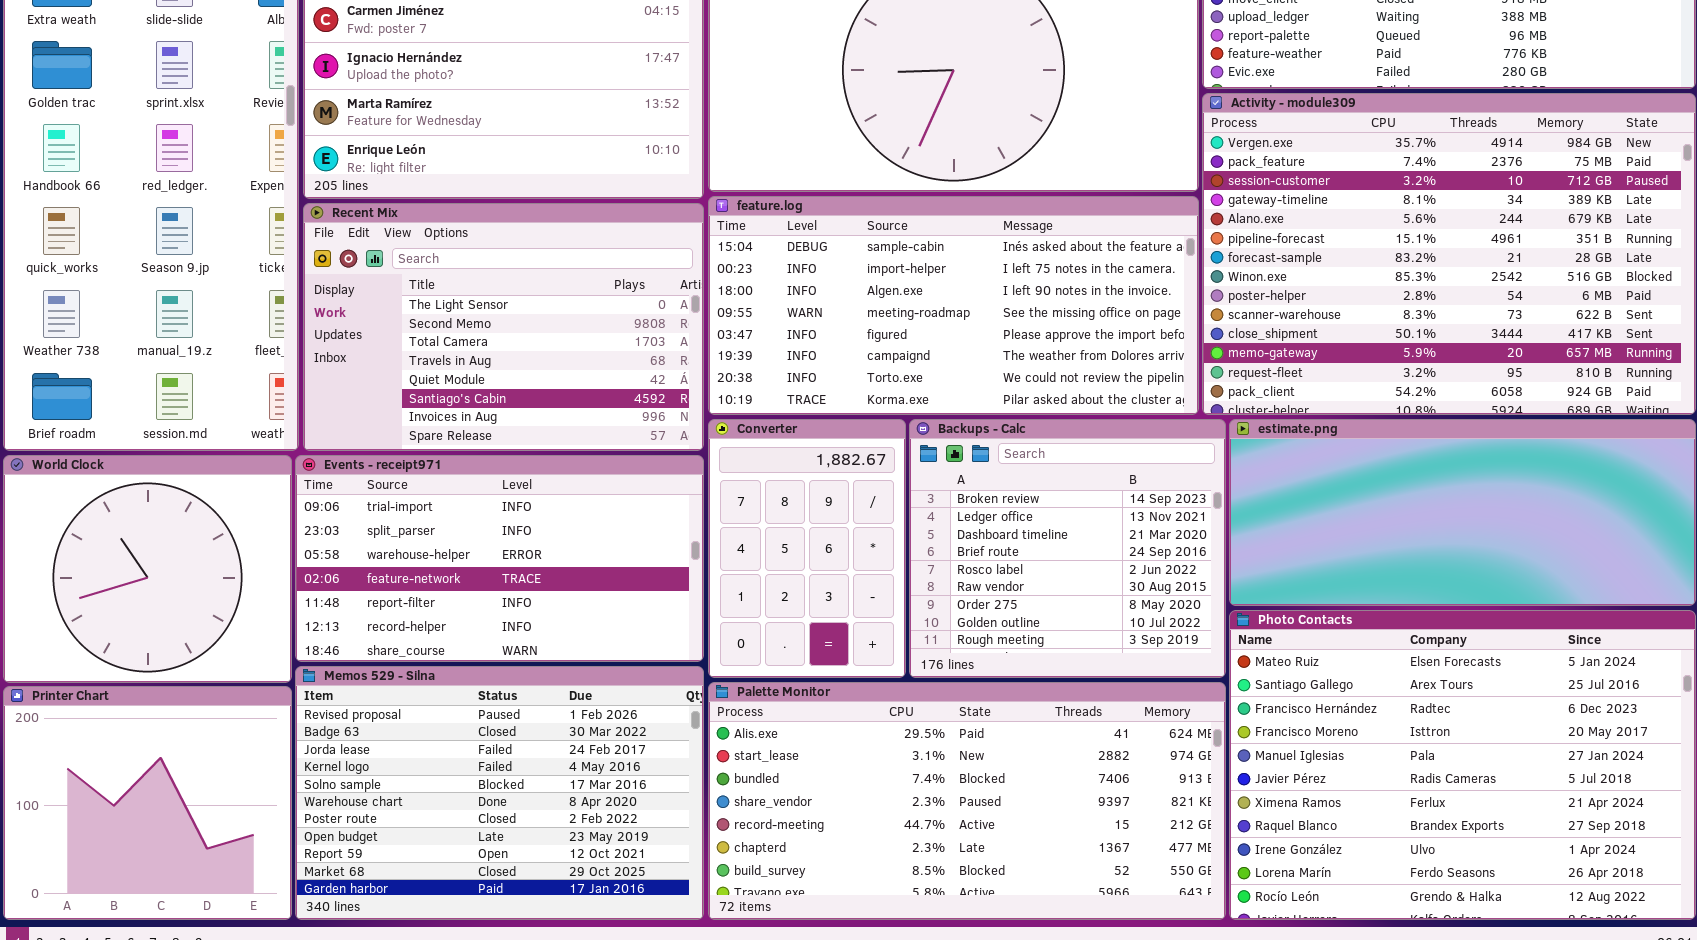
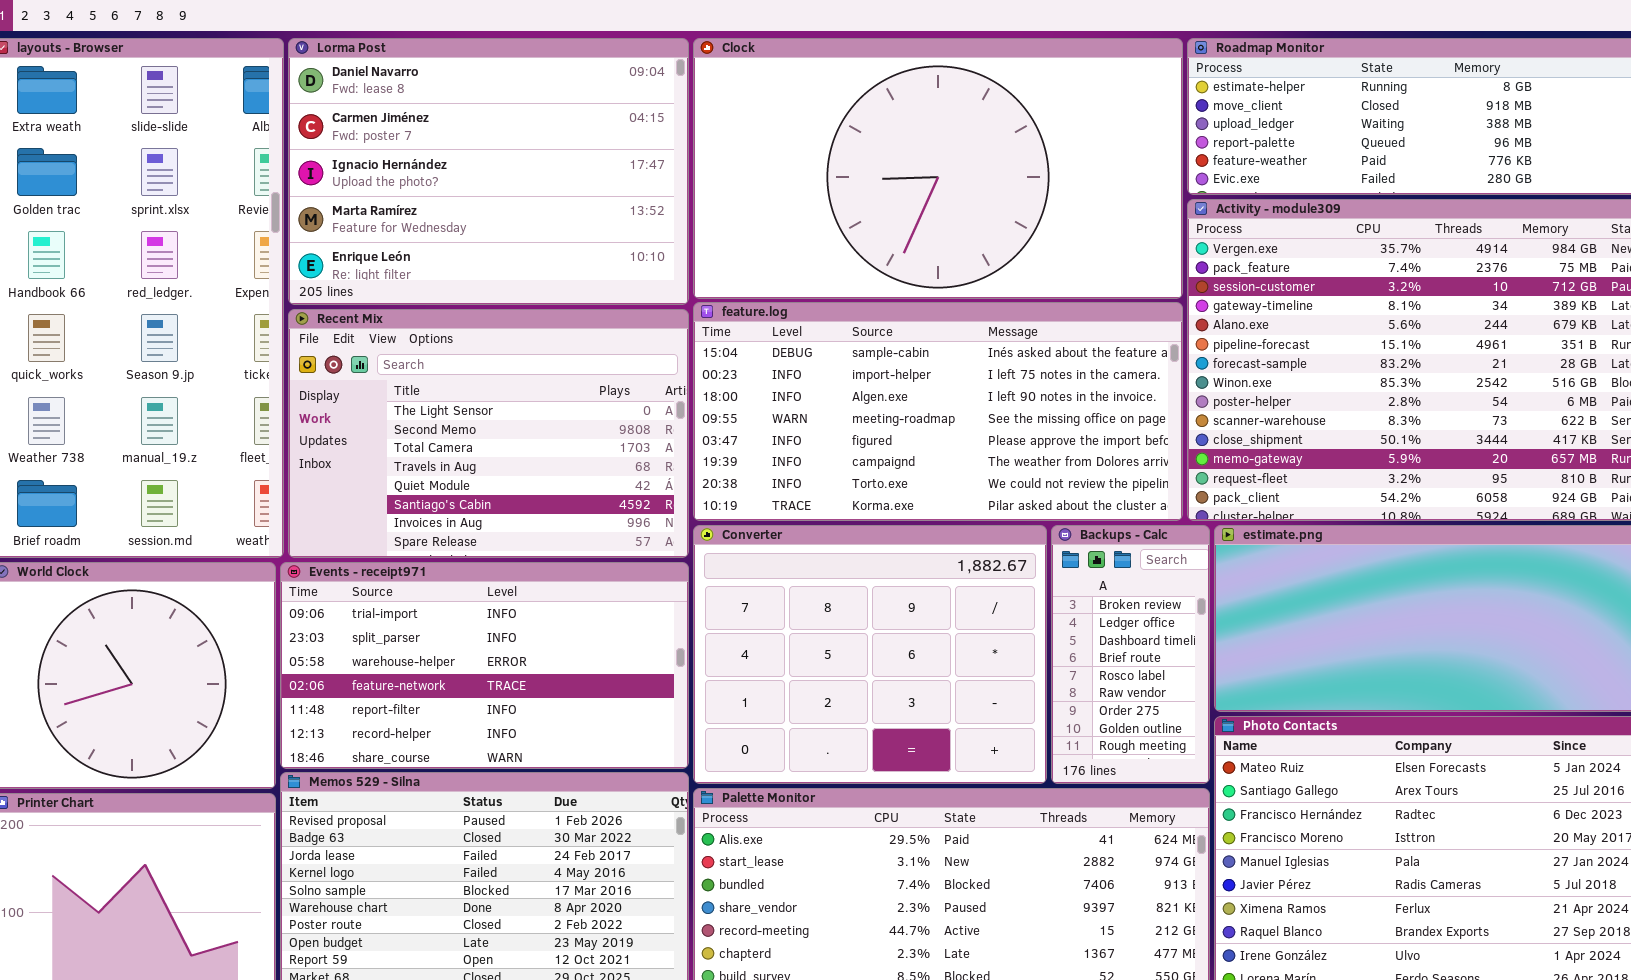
Converter: [708,419,906,678] -> [693,525,1047,784], resized
Backups - Calc: [909,419,1226,678] -> [1051,525,1210,784], resized

